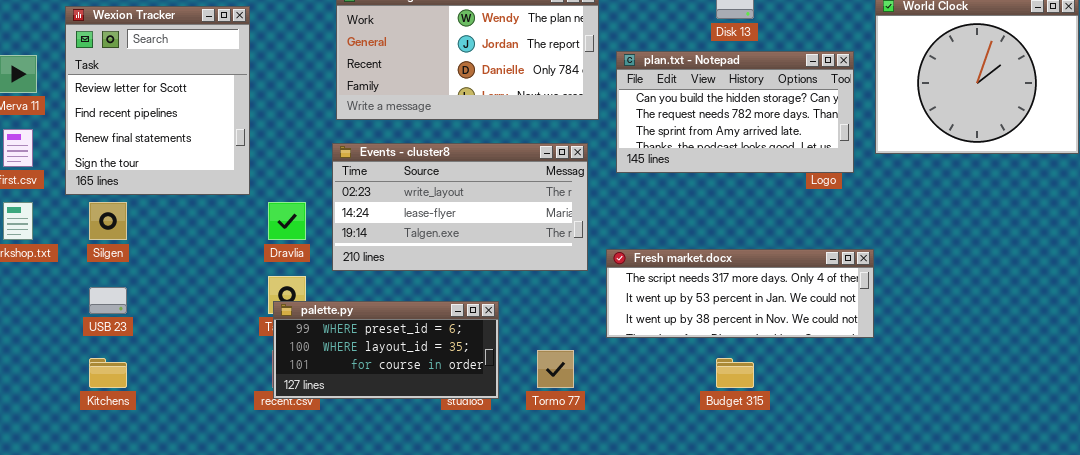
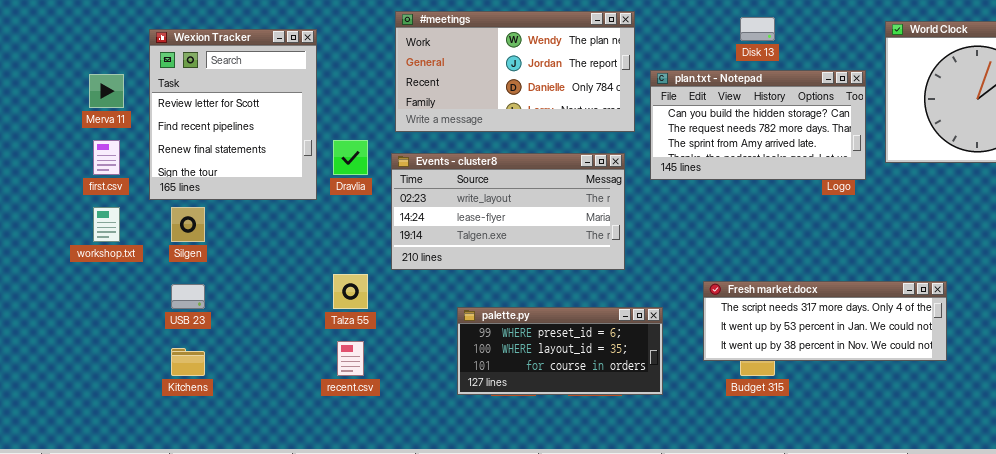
Dravlia: [268,202,306,240] -> [333,140,368,175], moved
Fresh market.docx: [606,249,874,338] -> [703,281,947,361], moved
palette.py: [273,301,499,399] -> [457,307,663,395], moved

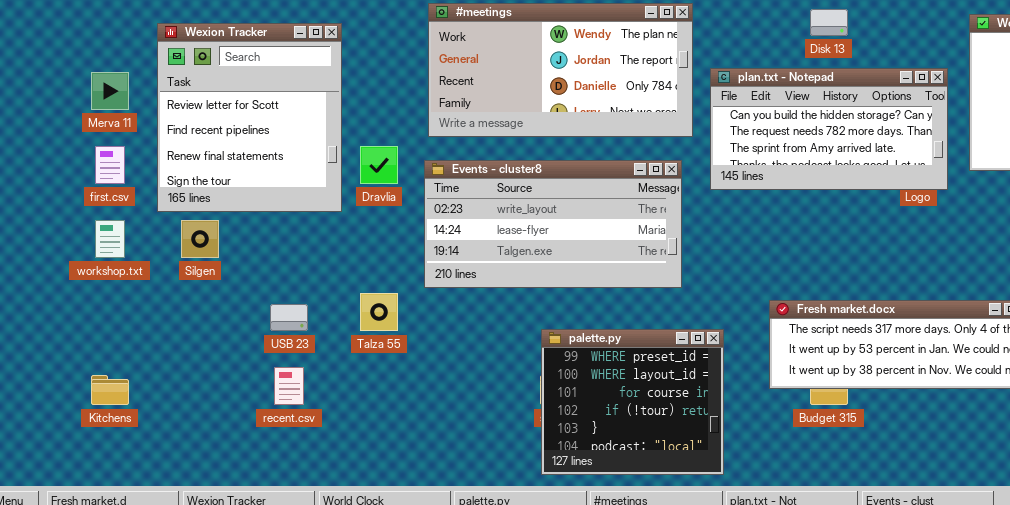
USB 23: [171,284,205,309] -> [270,304,308,331], moved
palette.py: [457,307,663,395] -> [541,329,724,475], resized
recent.csv: [337,341,364,376] -> [274,367,304,405], moved
Kitchens: [171,348,205,376] -> [91,375,129,405], moved

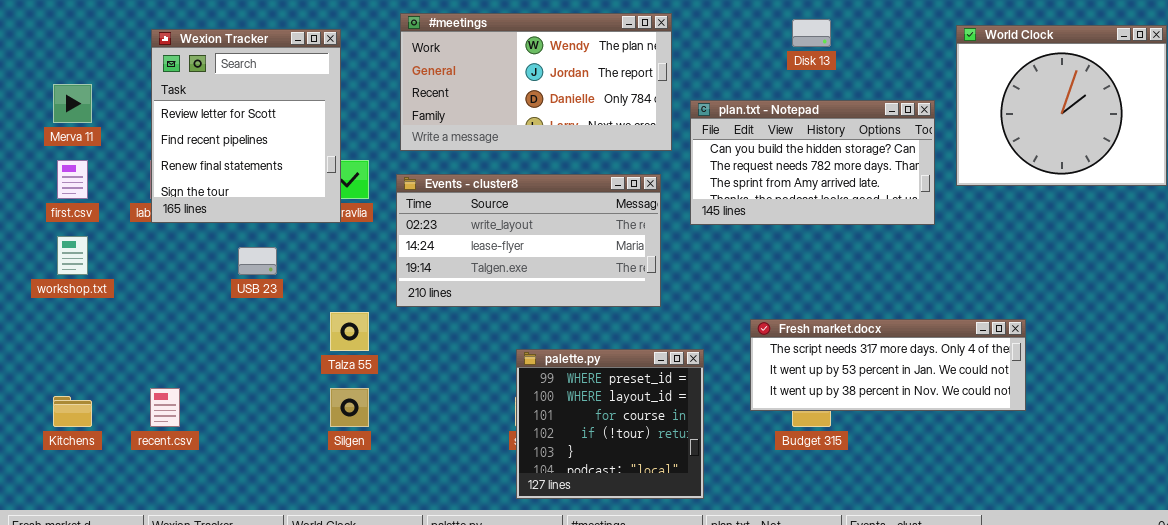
Wexion Tracker: [157,23,342,212] -> [151,29,341,223], moved
plan.txt - Notepad: [710,68,948,190] -> [690,100,935,225], moved
Silgen: [181,220,219,258] -> [330,388,369,427], moved
USB 23: [270,304,308,331] -> [238,247,277,275], moved
recent.csv: [274,367,304,405] -> [150,388,180,427], moved

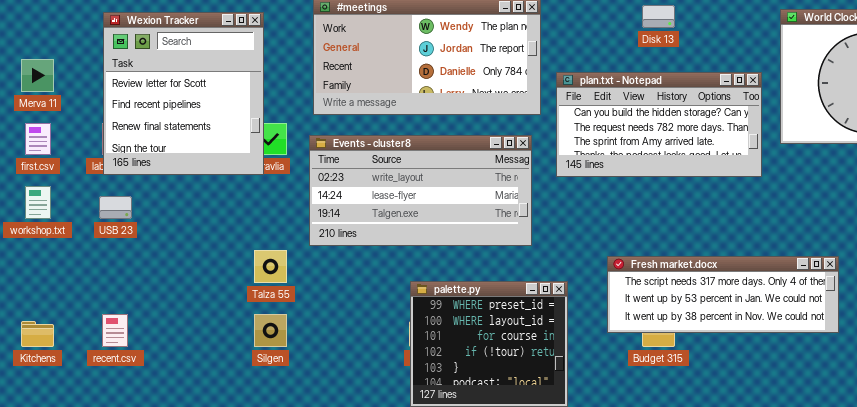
USB 23: [238,247,277,275] -> [99,196,132,219], moved

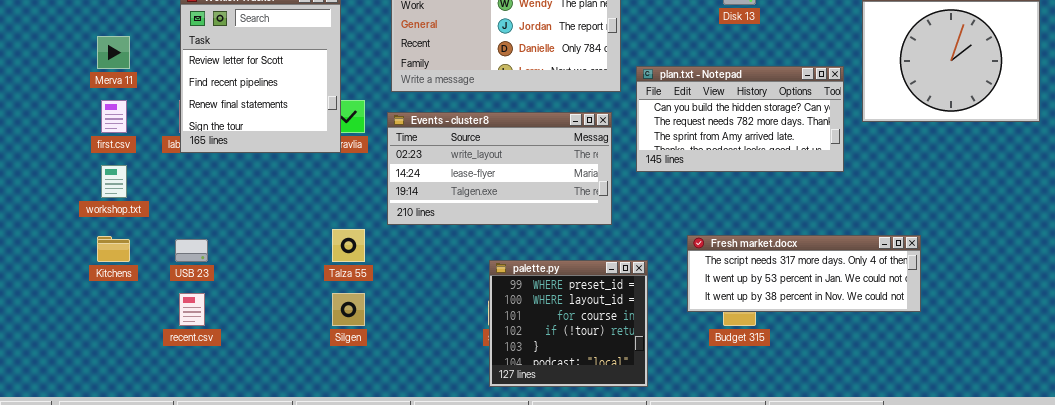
plan.txt - Notepad: [556,72,762,177] -> [636,66,844,172], moved
USB 23: [99,196,132,219] -> [175,239,208,262], moved
Kitchens: [21,321,54,347] -> [97,236,130,262], moved

